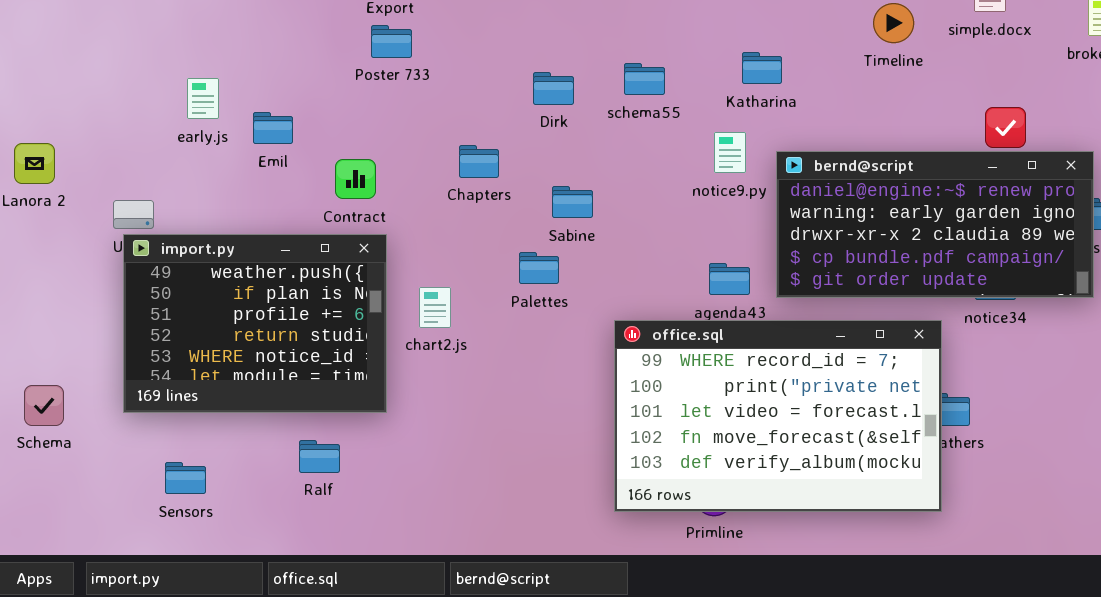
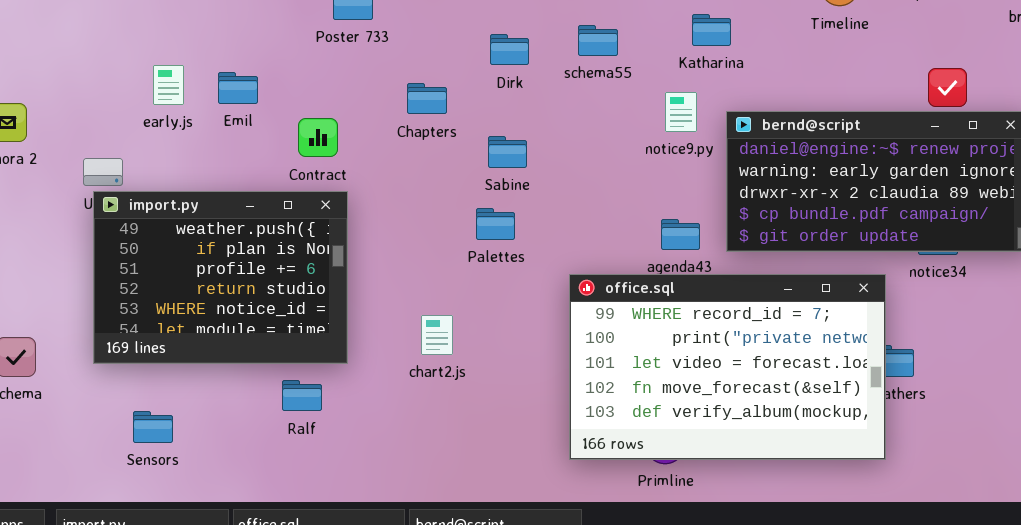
early.js: [187,78,219,119] -> [153,65,184,105], moved
Chapters: [459,145,499,178] -> [407,83,447,114], moved
Sabine: [552,186,593,218] -> [488,136,527,168], moved
chart2.js: [419,287,451,328] -> [421,315,453,355], moved
Ralf: [299,440,340,473] -> [282,380,322,411], moved

